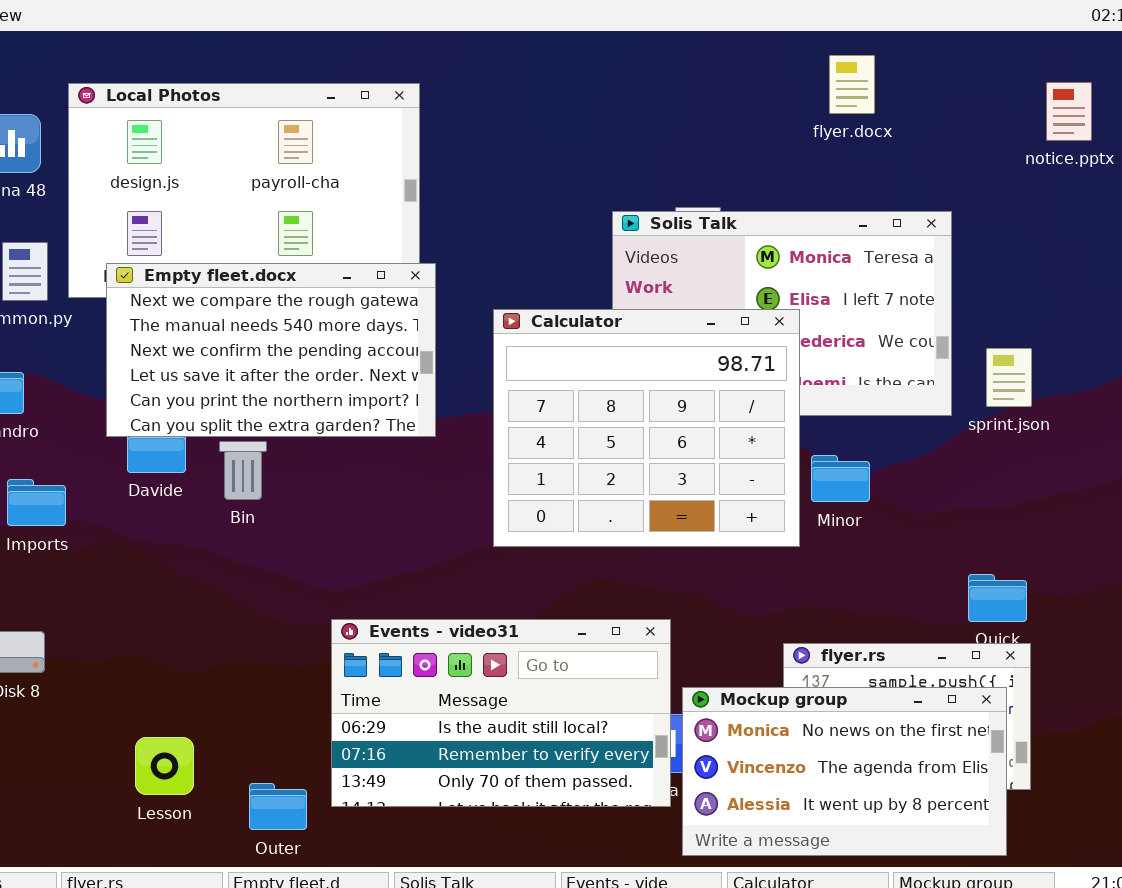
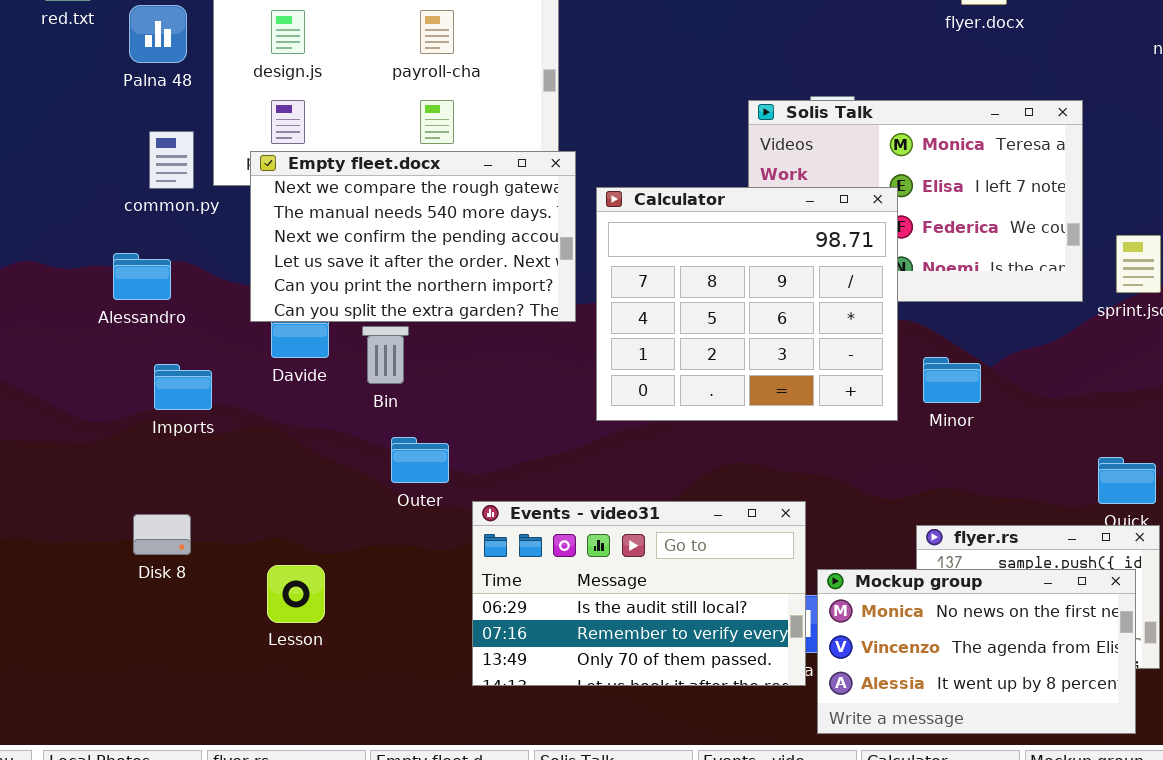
Calculator: [493,309,800,547] -> [596,187,898,421], moved
Minor: [811,455,870,502] -> [923,357,981,403], moved
Lesson: [135,737,194,795] -> [267,565,325,623], moved
Outer: [249,783,307,830] -> [391,437,449,483], moved

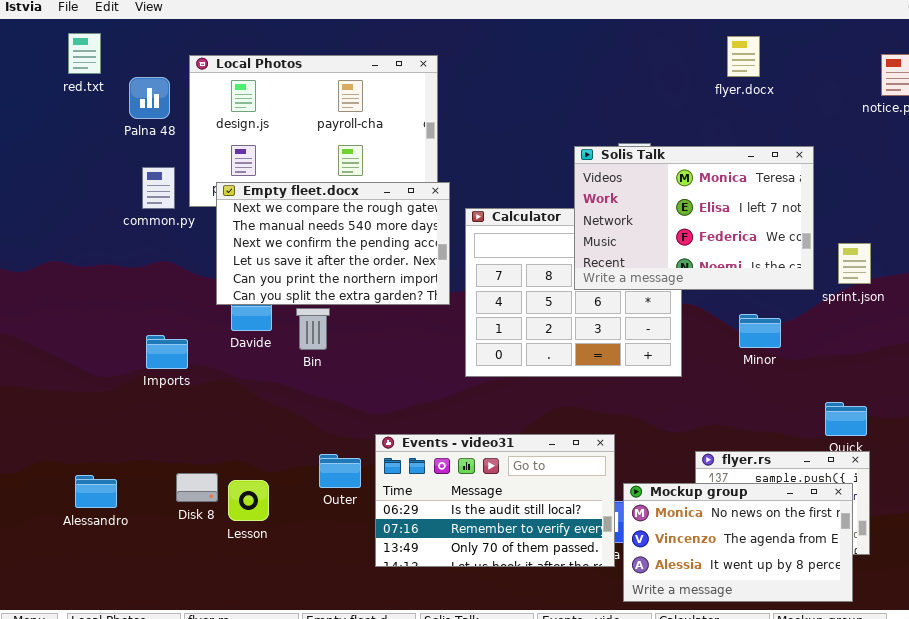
Solis Talk: [748,100,1083,302] -> [574,146,814,290], raised
Alessandro: [113,253,171,300] -> [75,475,117,508], moved
Minor: [923,357,981,403] -> [739,314,781,348], moved
Outer: [391,437,449,483] -> [319,454,361,488], moved
Disk 8: [133,514,191,555] -> [176,473,218,502], moved

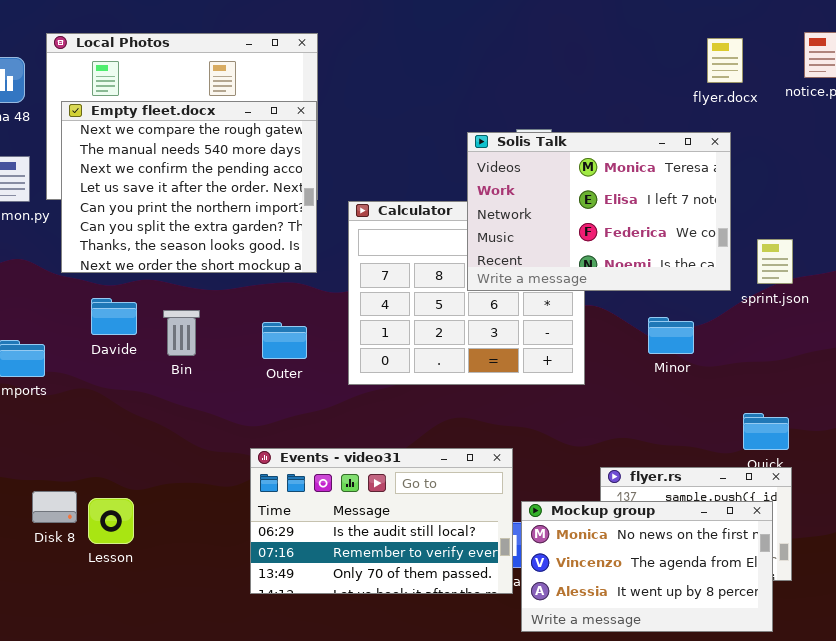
flyer.docx: [727,36,760,77] -> [707,38,743,83], moved
Empty fleet.docx: [216,182,450,305] -> [61,101,317,273], moved, resized
Outer: [319,454,361,488] -> [262,322,307,359], moved

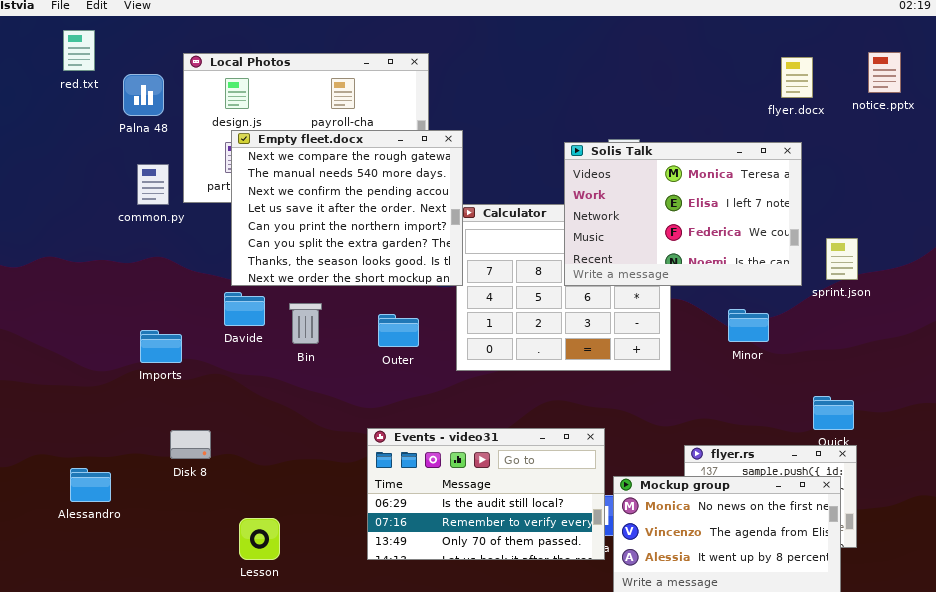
Empty fleet.docx: [61,101,317,273] -> [231,130,463,286], moved
Disk 8: [32,491,77,523] -> [170,430,211,459], moved
Lesson: [88,498,134,544] -> [239,518,280,560], moved

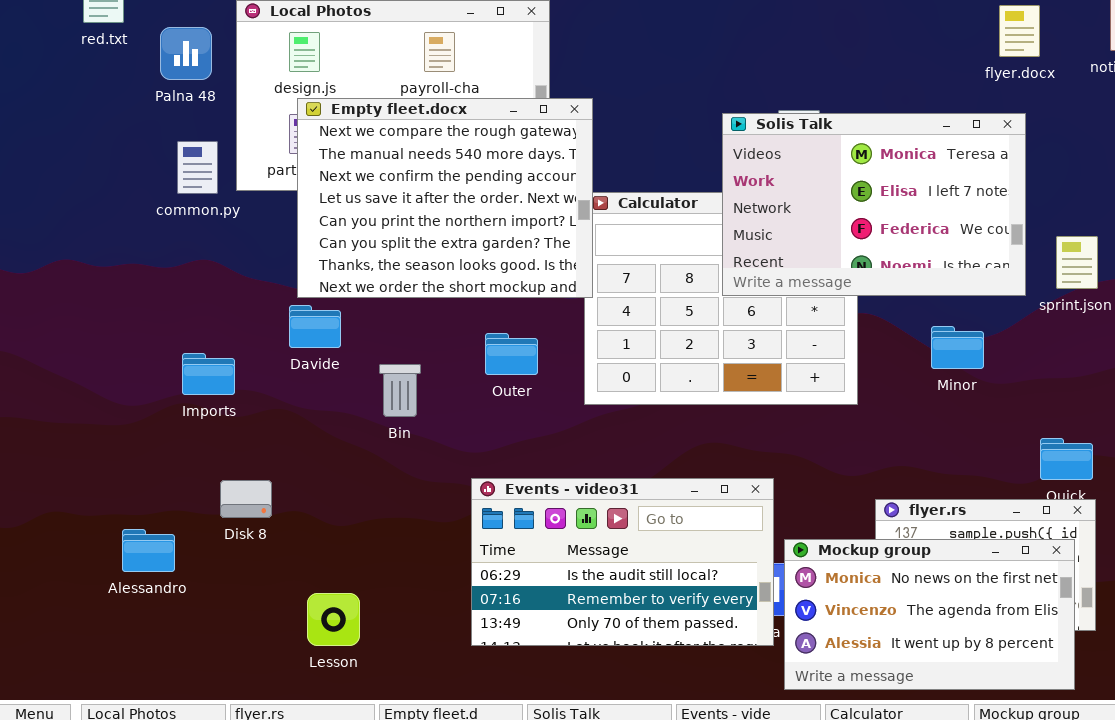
Bin: [289,303,322,344] -> [379,364,421,417], moved
Alessandro: [70,468,111,502] -> [122,529,175,572], moved

